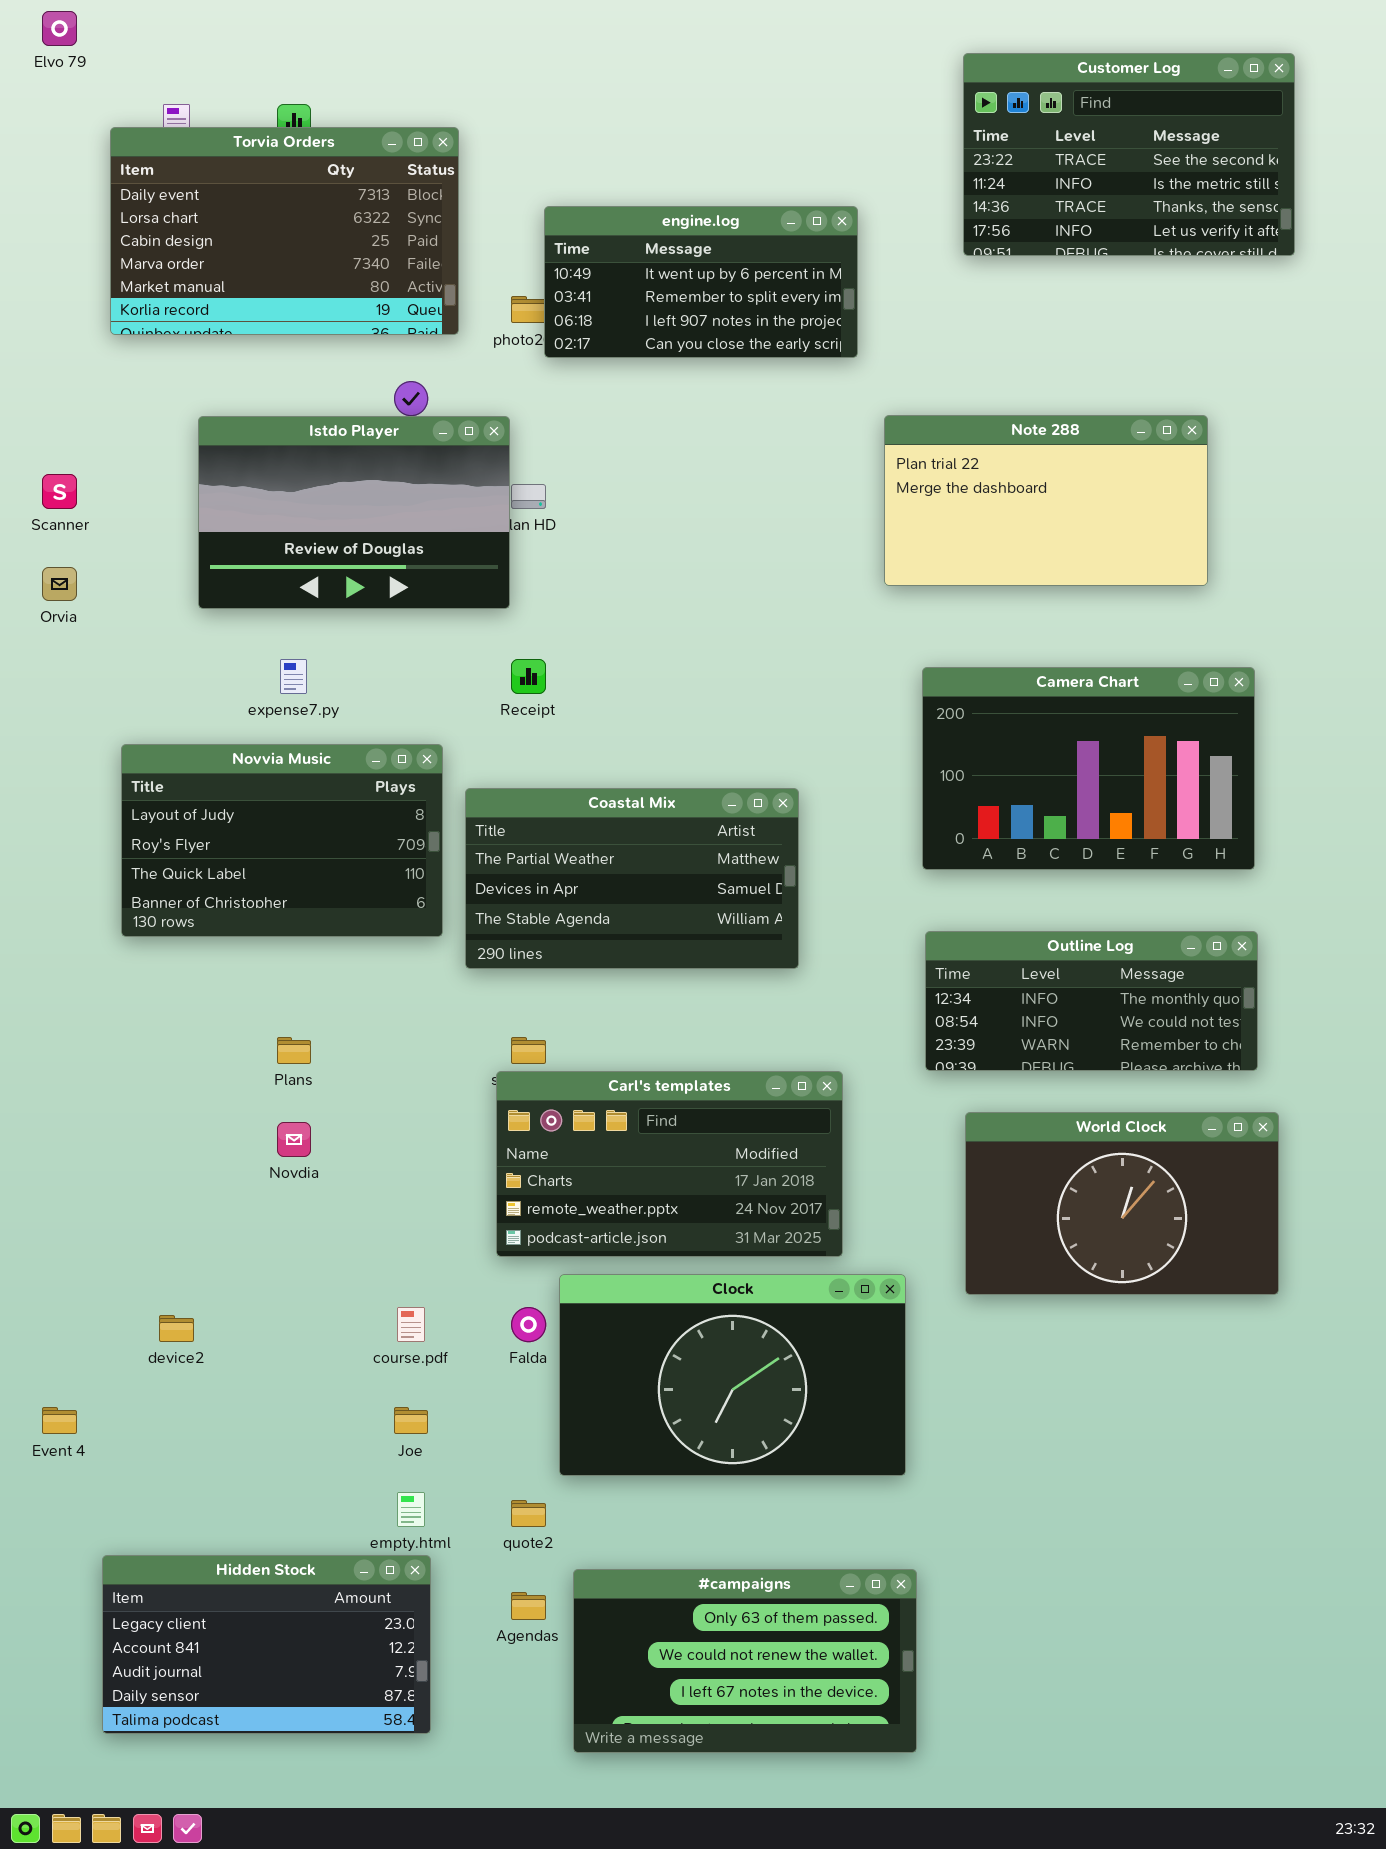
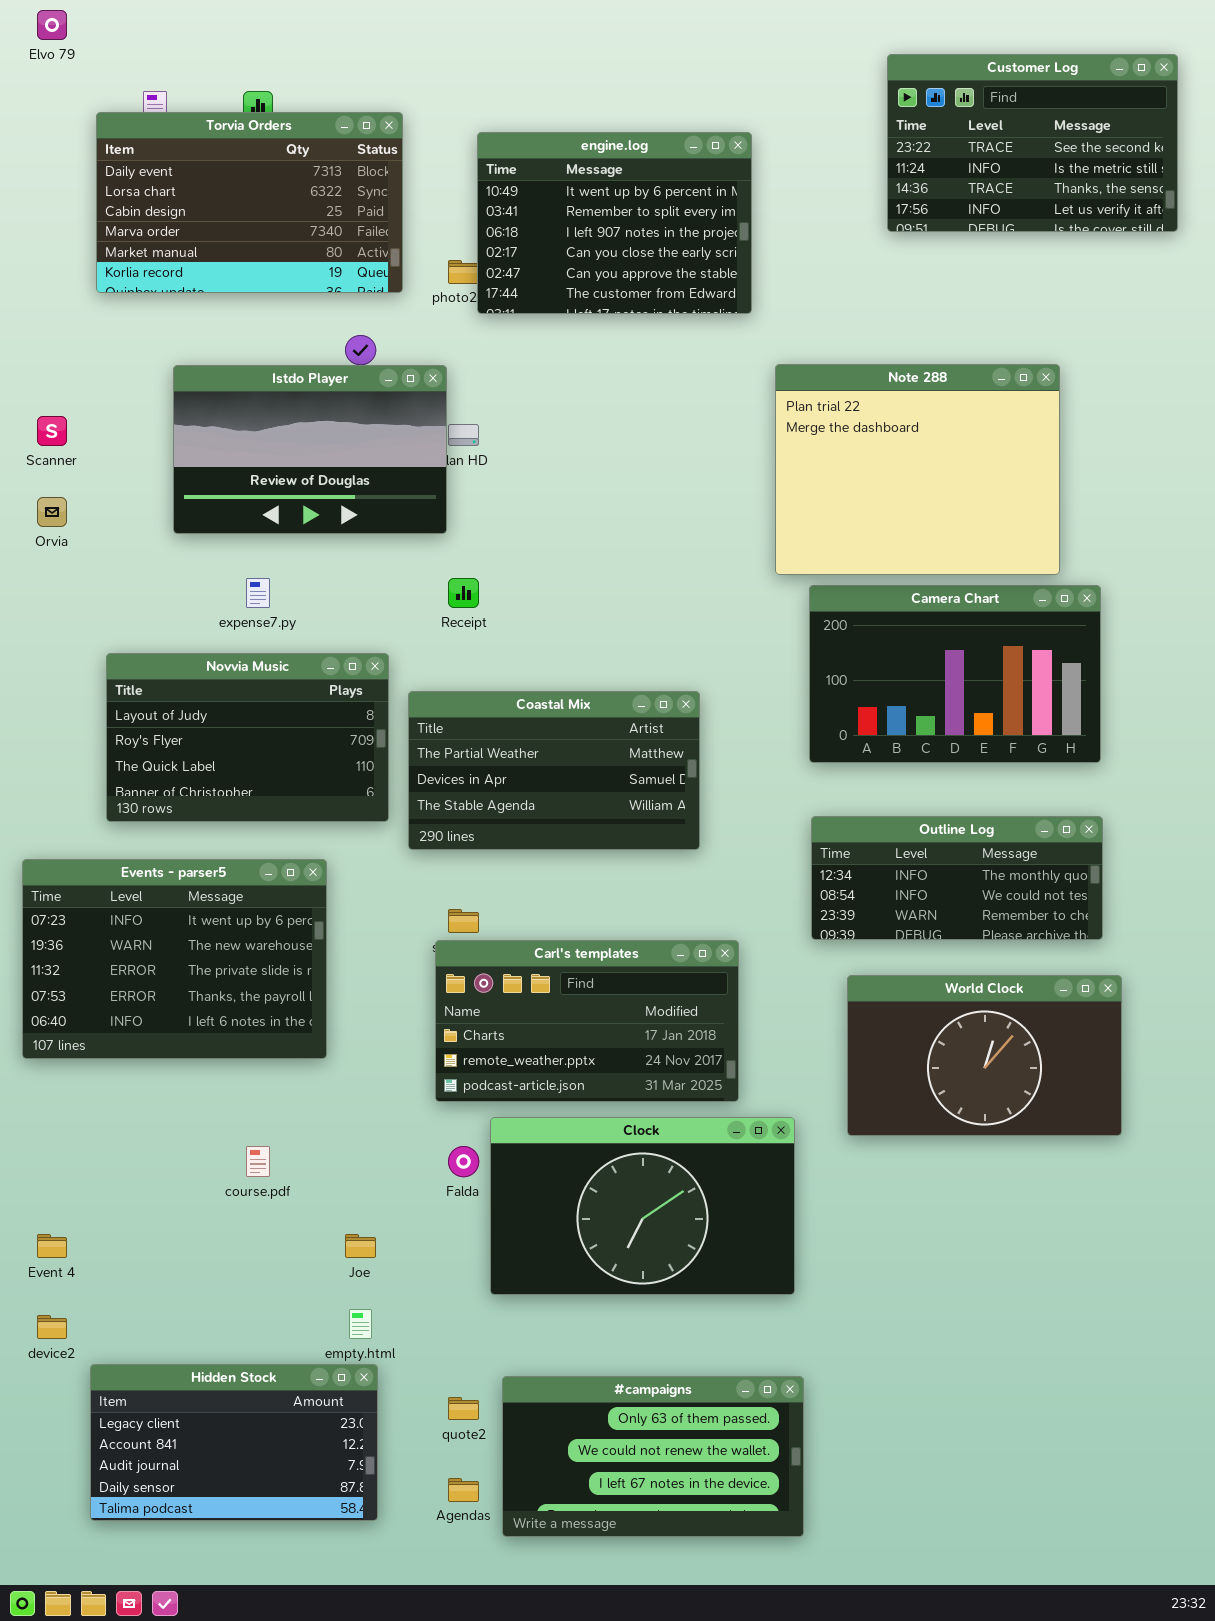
Customer Log: [963,53,1295,256] -> [887,54,1178,232], moved
engine.log: [544,206,858,358] -> [477,132,752,314], resized
Note 288: [884,415,1208,586] -> [775,364,1060,575], resized
Events - parser5: none -> [22,859,327,1059], opened
course.pdf: [397,1307,425,1342] -> [246,1146,270,1177], moved
device2: [159,1315,194,1342] -> [37,1315,67,1339], moved
quote2: [511,1500,546,1527] -> [448,1397,479,1420], moved
Agendas: [511,1592,546,1620] -> [448,1478,479,1502], moved

